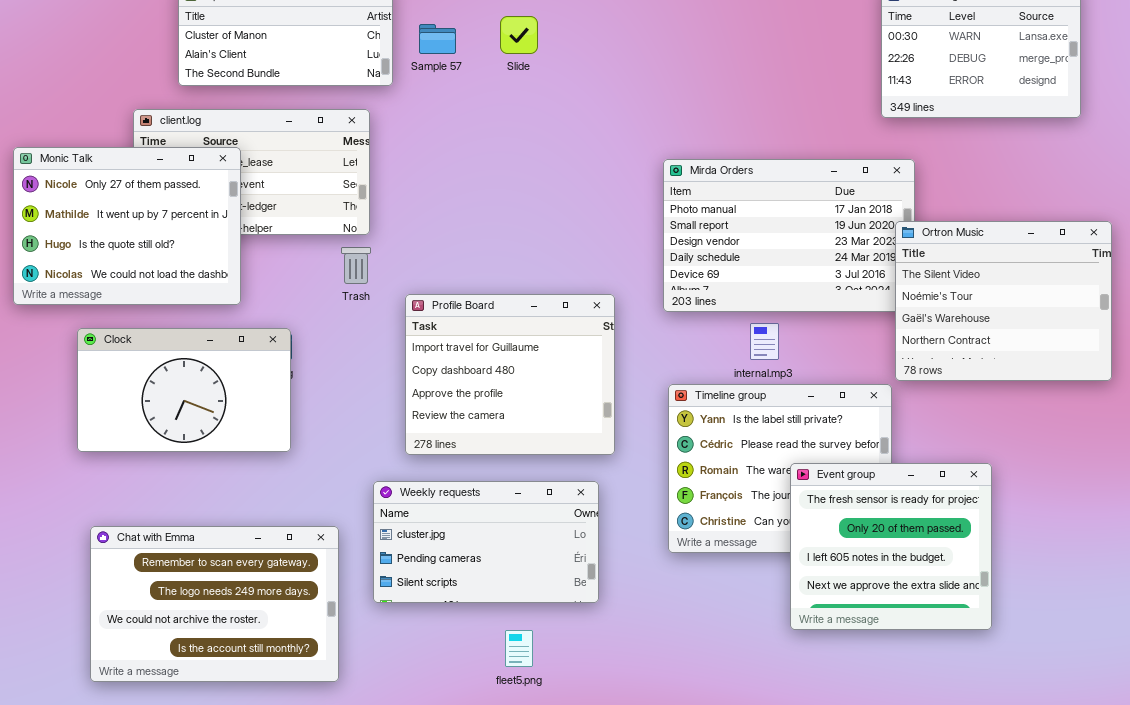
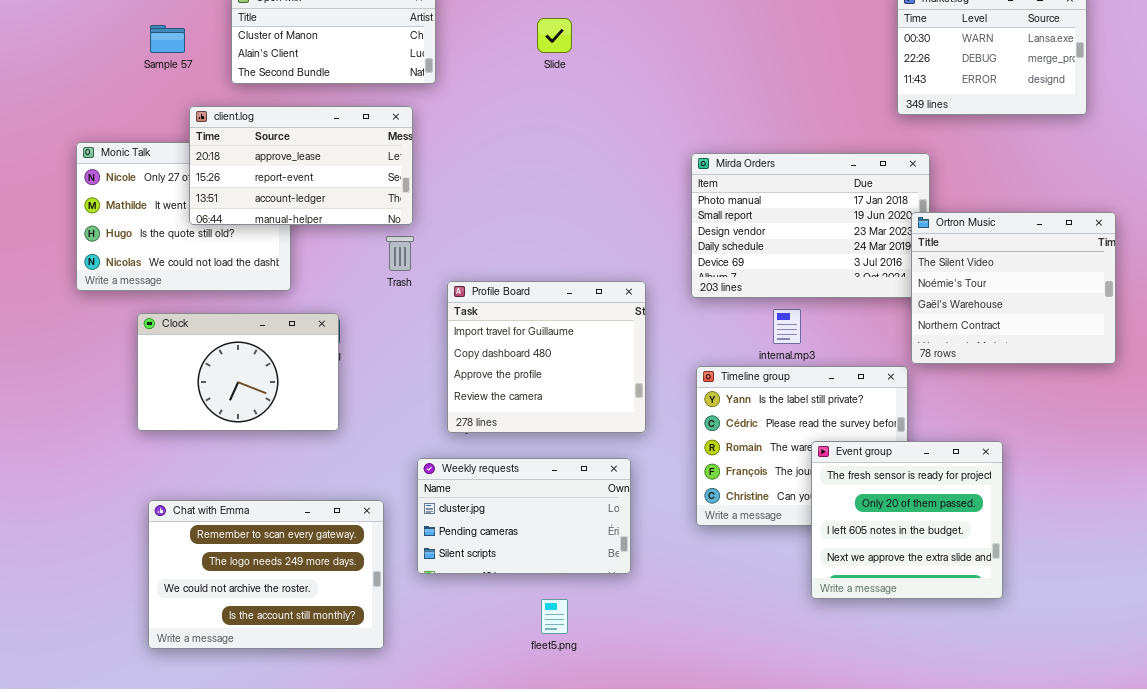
Sample 57: [419,24,456,54] -> [150,25,185,53], moved
client.log: [133,109,370,235] -> [189,106,413,225], raised

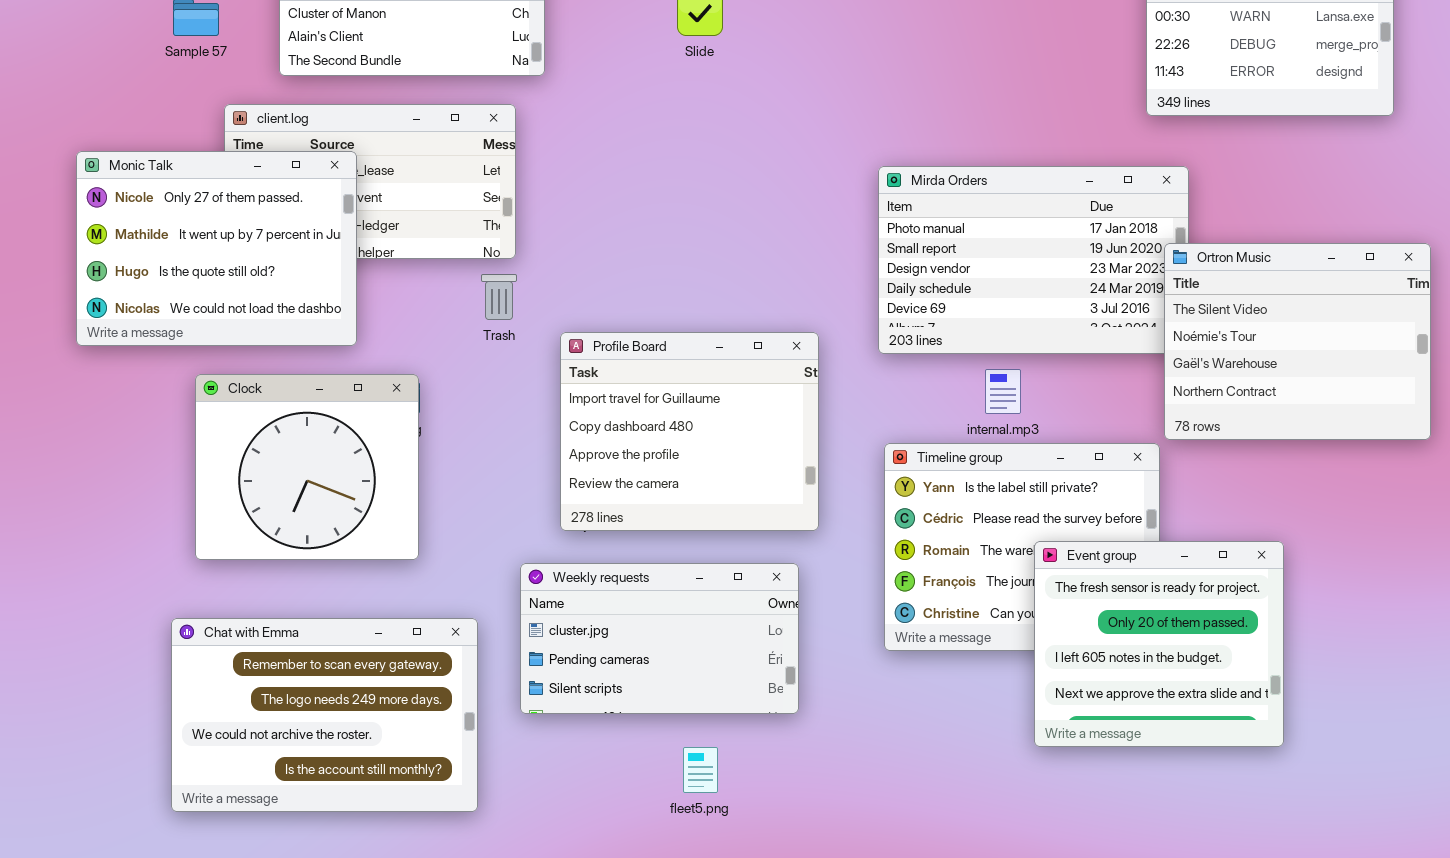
Monic Talk: [76,142,291,291] -> [76,151,357,346], raised
Clock: [137,313,339,431] -> [195,374,419,560], resized

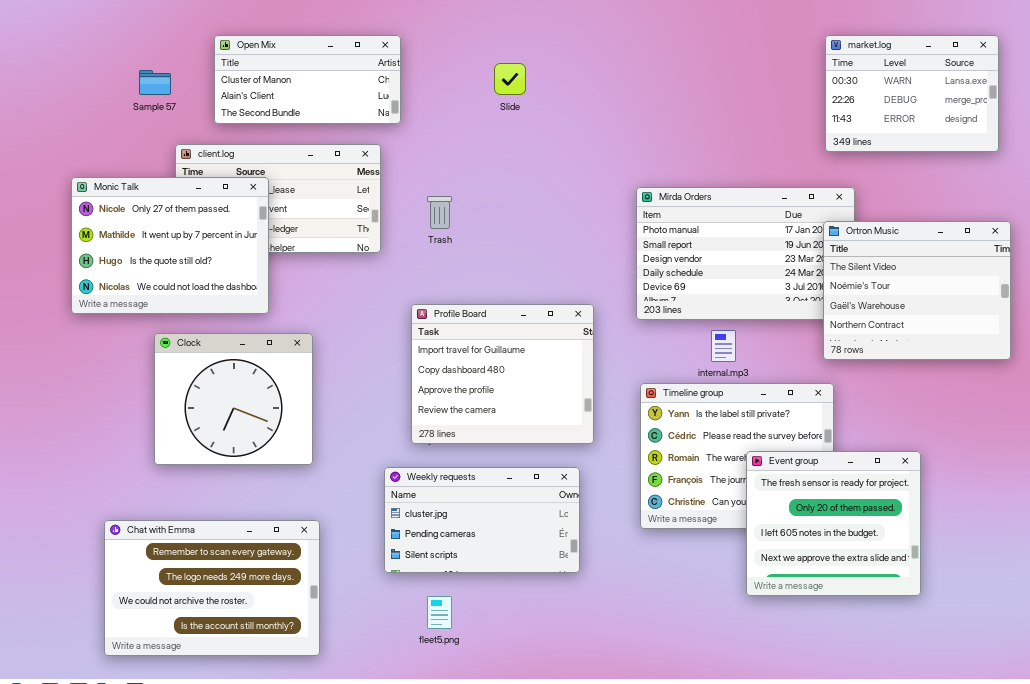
Ortron Music: [1164,243,1431,440] -> [823,221,1011,360], moved
Trash: [481,274,517,320] -> [427,196,452,229], moved
Chat with Emma: [171,618,478,812] -> [104,520,320,656], moved
fleet5.png: [683,747,718,793] -> [427,596,452,629], moved

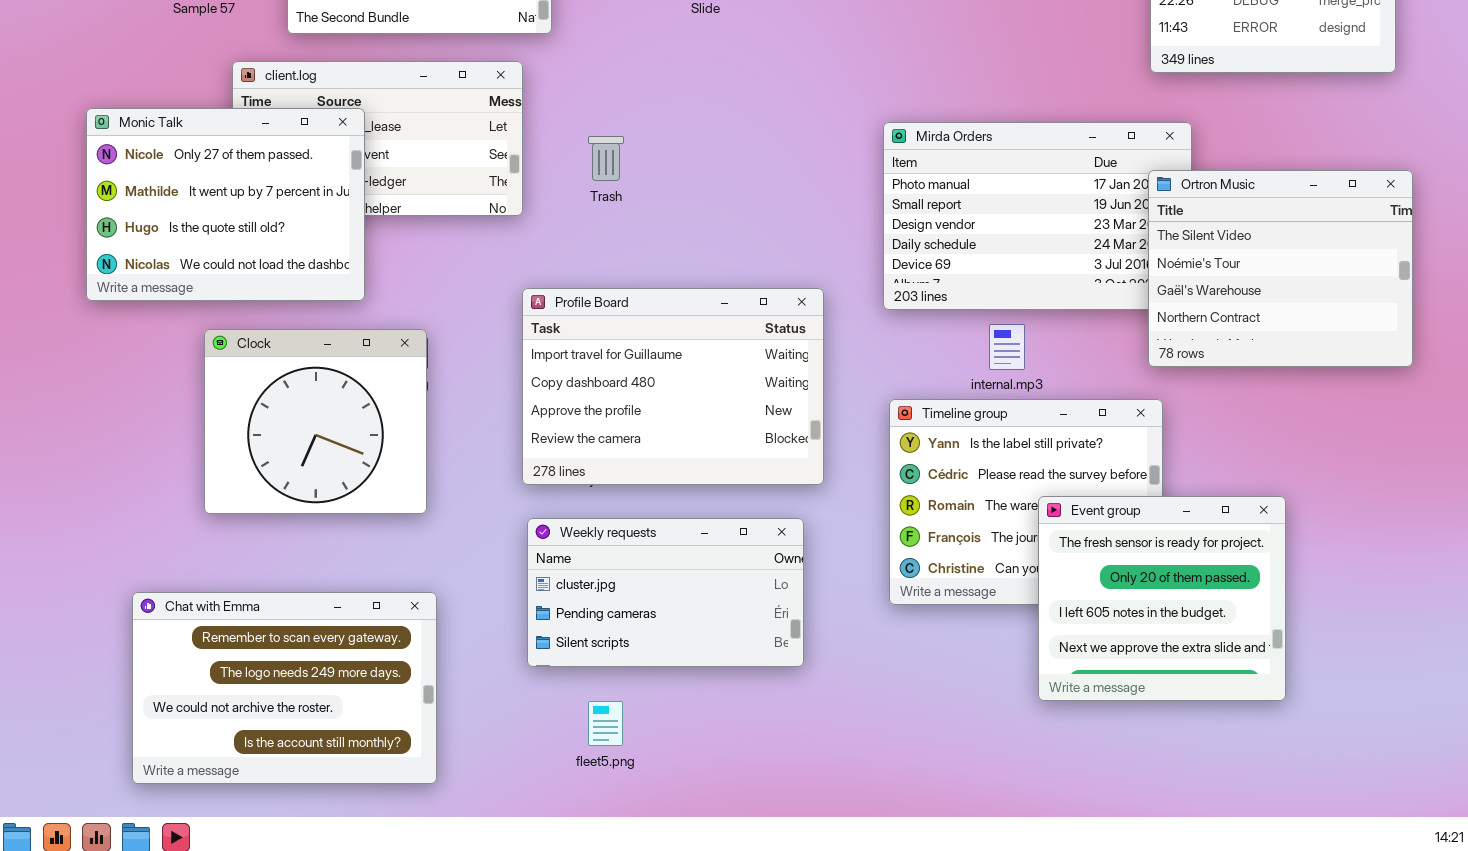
Profile Board: [411,304,594,444] -> [522,288,824,485], resized

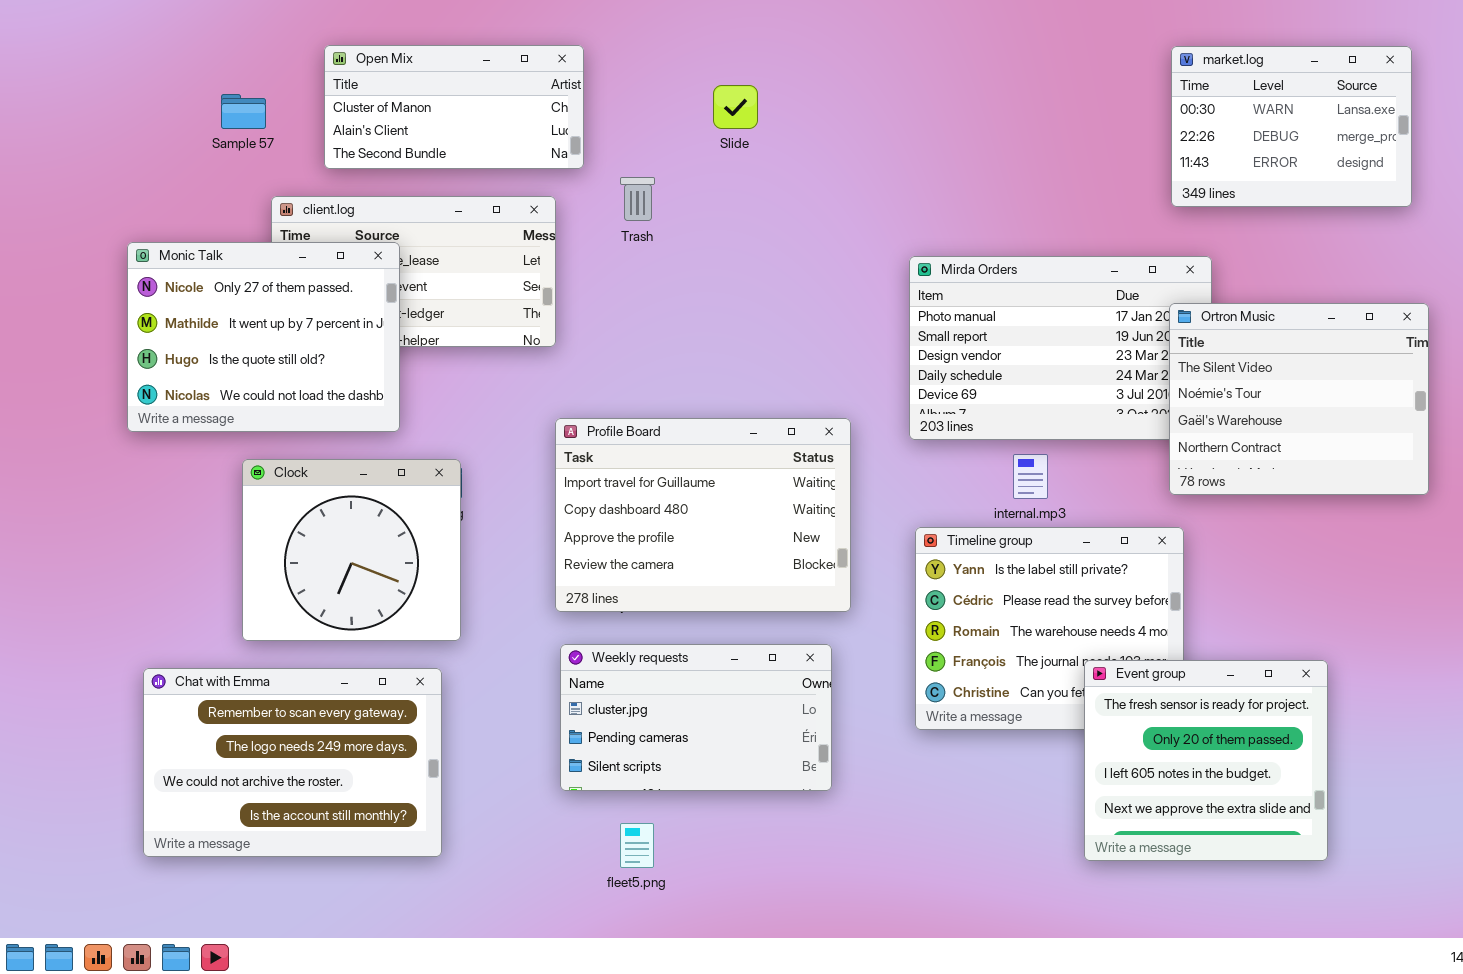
Trash: [588,136,624,181] -> [620,177,655,221], moved
Event group: [1038,496,1286,701] -> [1084,660,1328,861], moved
Chat with Emma: [132,592,437,784] -> [143,668,442,857], moved

